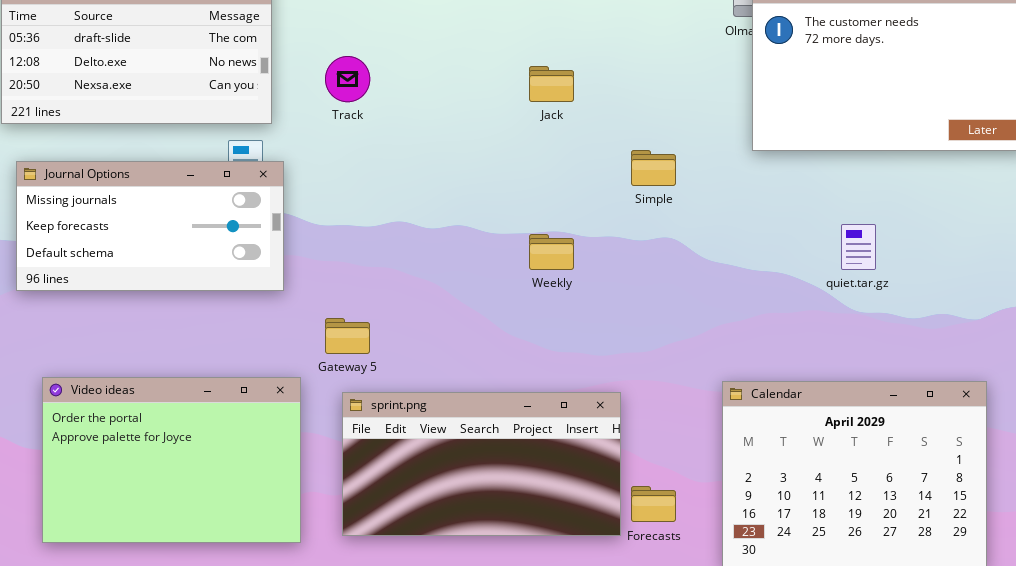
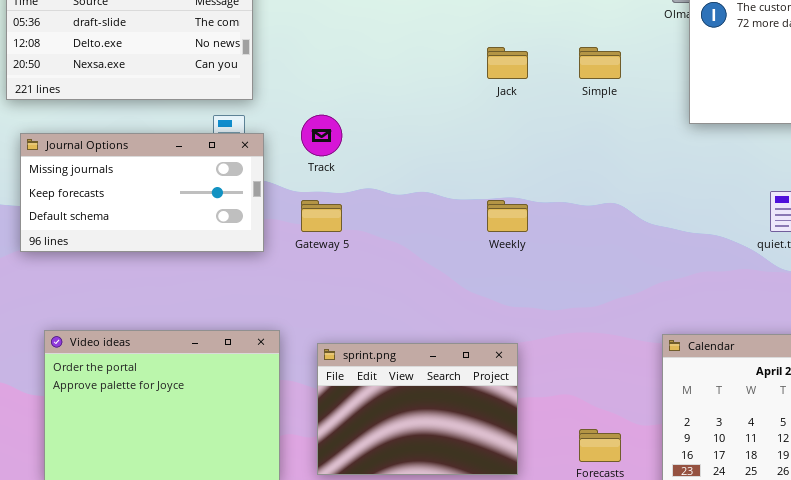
Track: [325,56,370,102] -> [301,115,342,156], moved
Simple: [631,150,676,186] -> [579,47,621,79], moved
Gateway 5: [325,318,370,354] -> [301,200,342,232], moved
sprint.png: [342,392,621,536] -> [317,343,518,475], resized

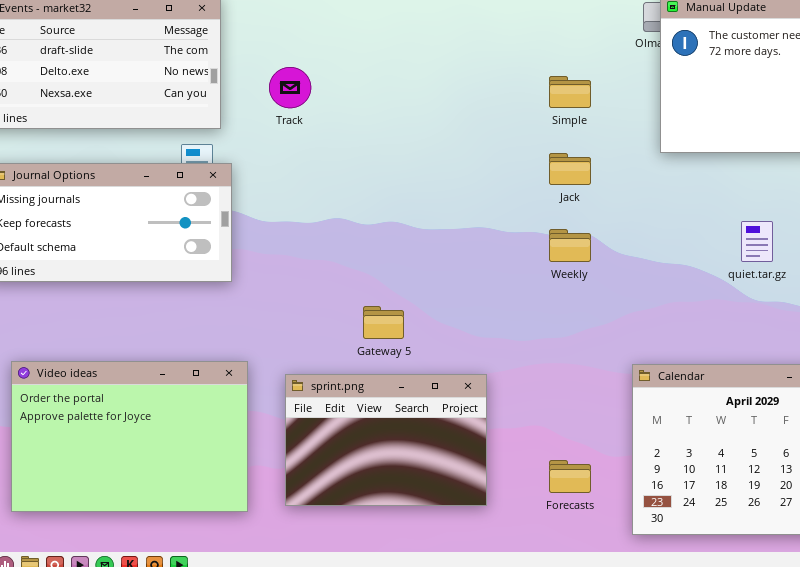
Jack: [487,47,528,79] -> [549,153,591,185], moved
Track: [301,115,342,156] -> [269,67,311,108], moved
Gateway 5: [301,200,342,232] -> [363,306,404,339], moved
Weekly: [487,200,528,232] -> [549,229,591,262], moved

